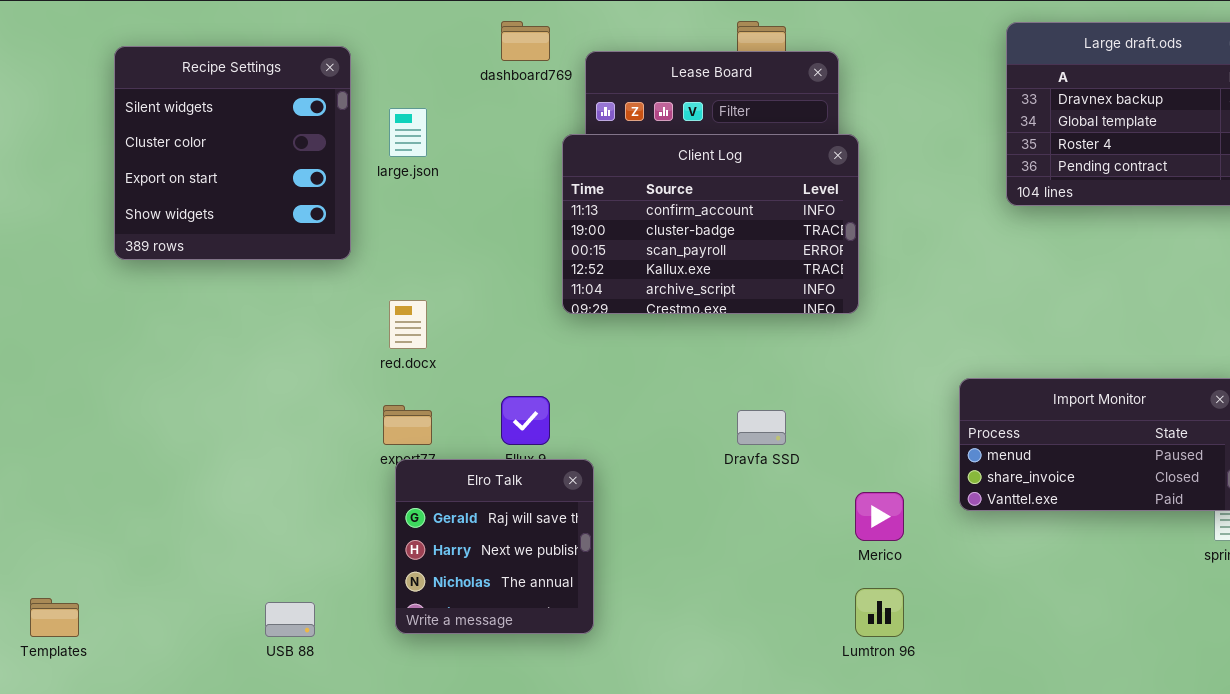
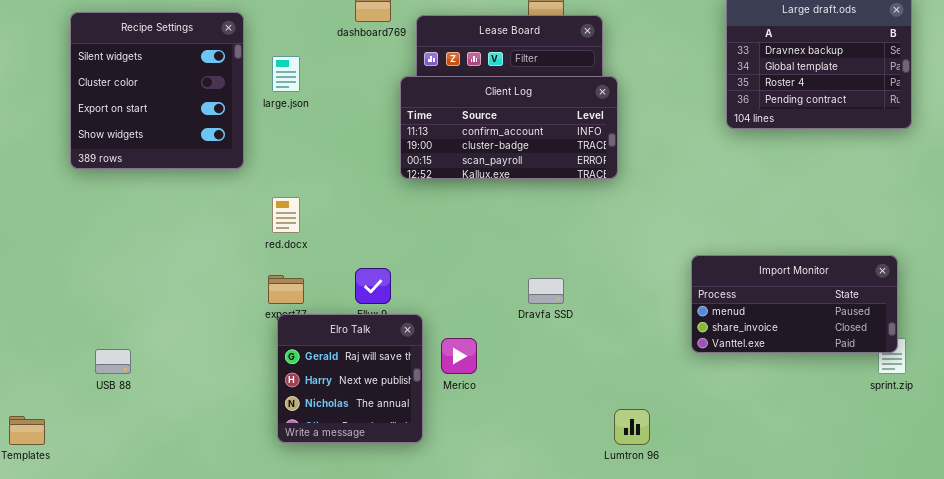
Client Log: [562,134,859,314] -> [400,76,618,179], resized
Merico: [855,492,904,541] -> [441,338,477,374], moved
USB 88: [265,602,315,637] -> [95,349,131,374], moved

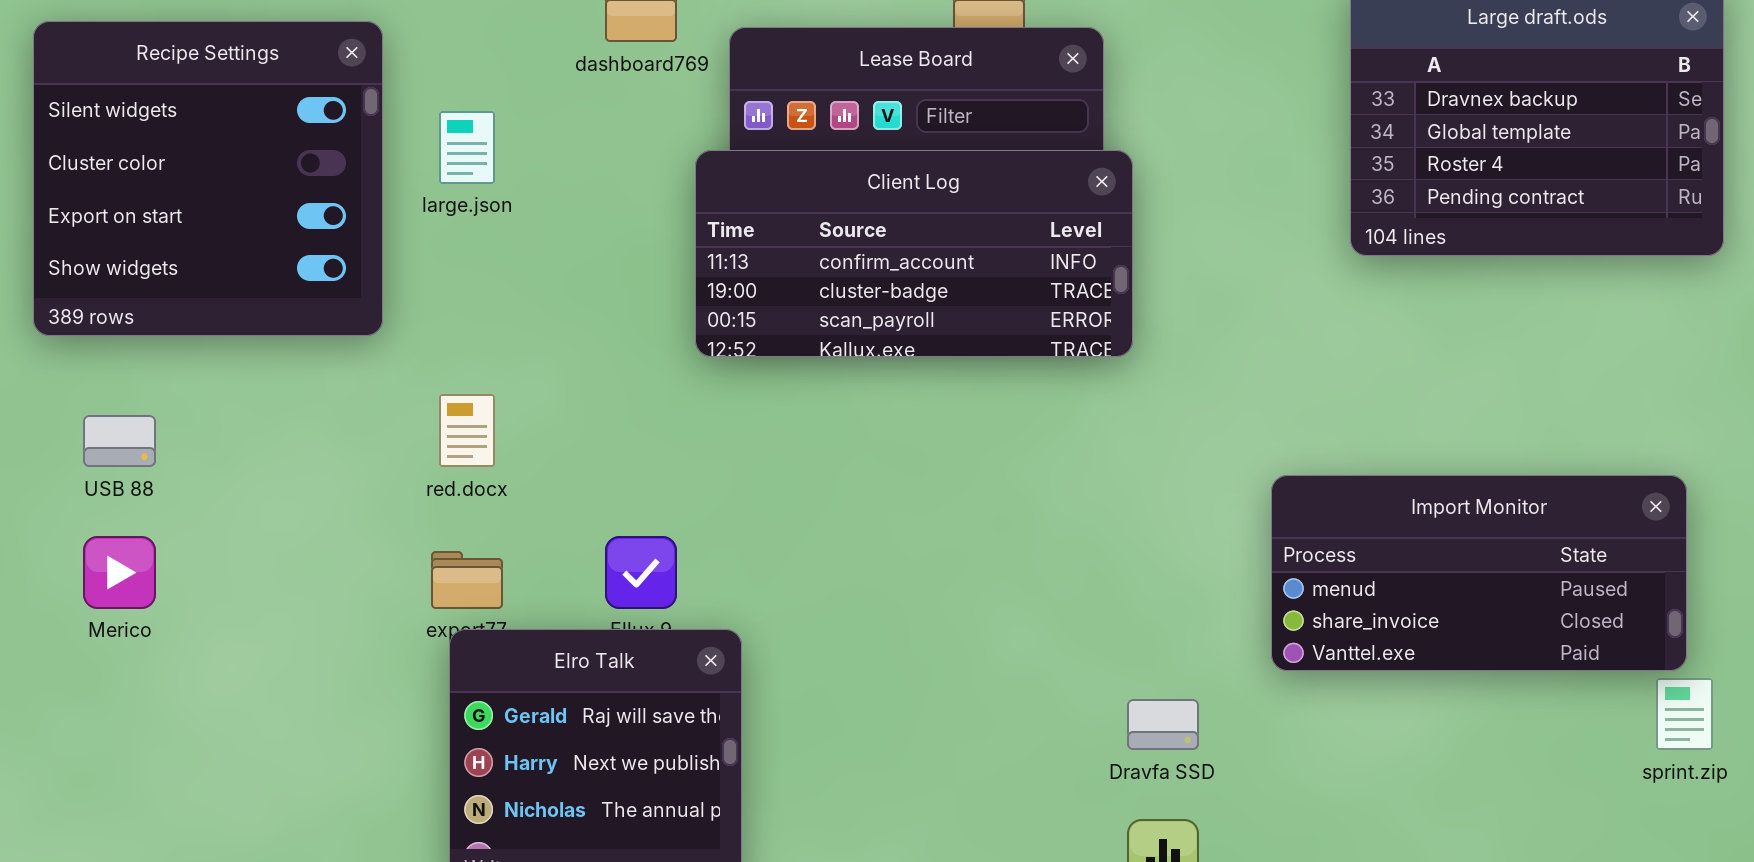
Import Monitor: [691,255,898,353] -> [1271,475,1687,671], moved
Dravfa SSD: [528,278,564,304] -> [1127,699,1199,750], moved
Merico: [441,338,477,374] -> [83,536,156,609], moved
USB 88: [95,349,131,374] -> [83,415,156,467], moved

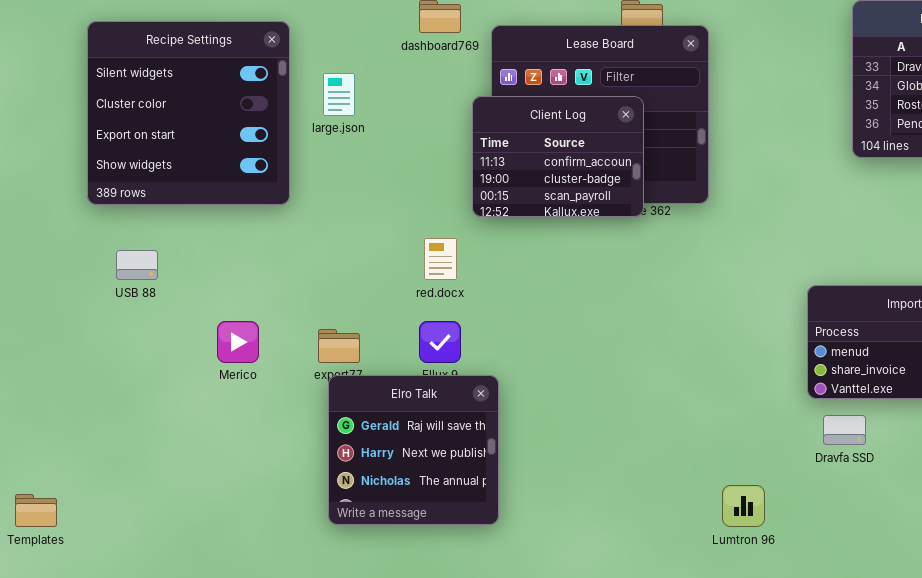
Client Log: [695,150,1133,357] -> [472,96,644,217], resized
red.docx: [439,394,495,467] -> [424,238,457,280], moved
Merico: [83,536,156,609] -> [217,321,259,363], moved
Dravfa SSD: [1127,699,1199,750] -> [823,415,866,445], moved

